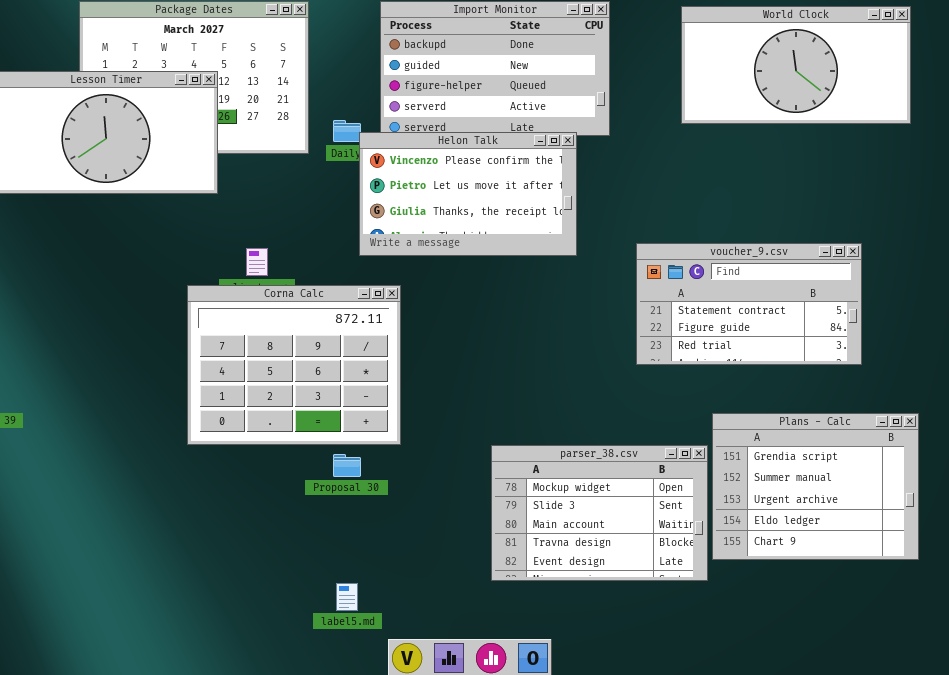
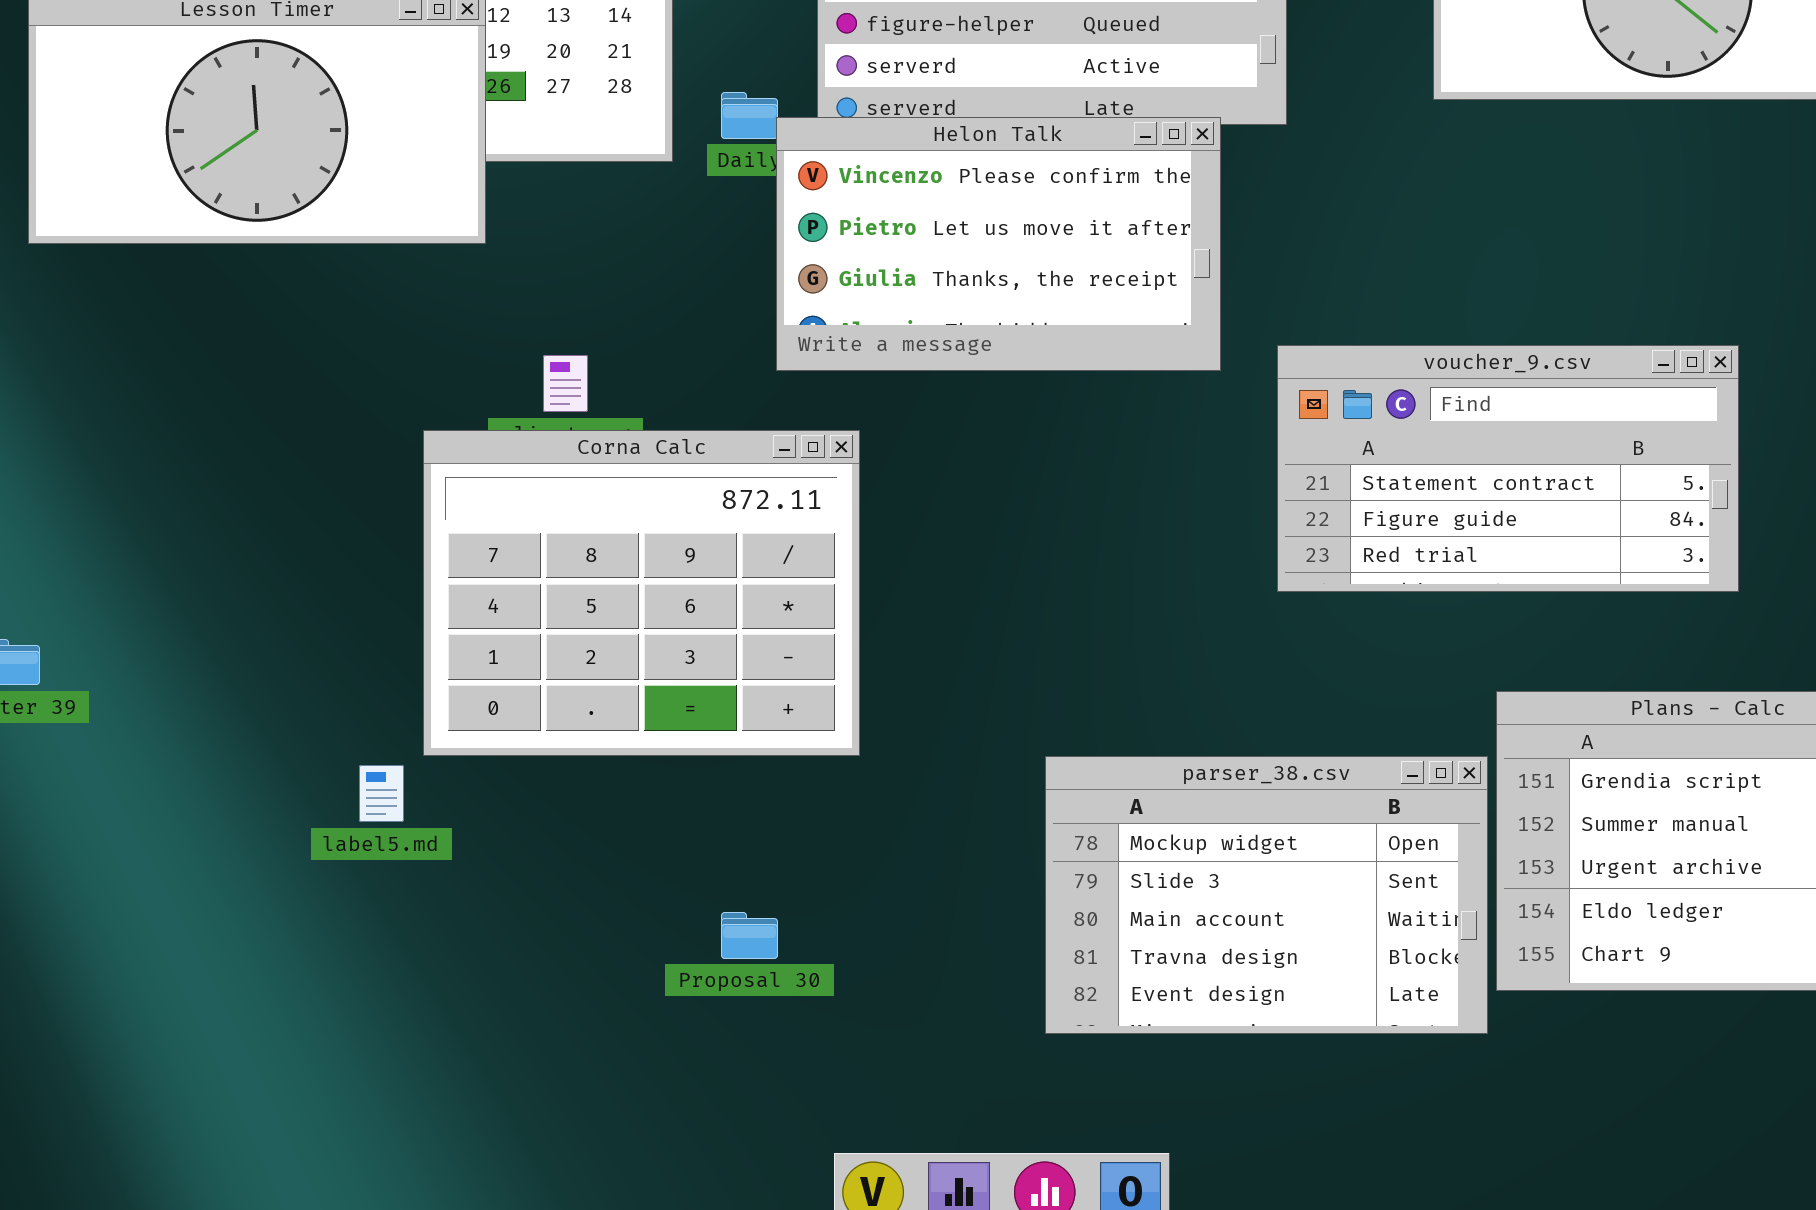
voucher_9.csv: [636,243,862,365] -> [1277,345,1739,592], moved
Proposal 30: [333,454,361,477] -> [721,912,778,959], moved
label5.md: [336,583,358,611] -> [359,765,404,822], moved

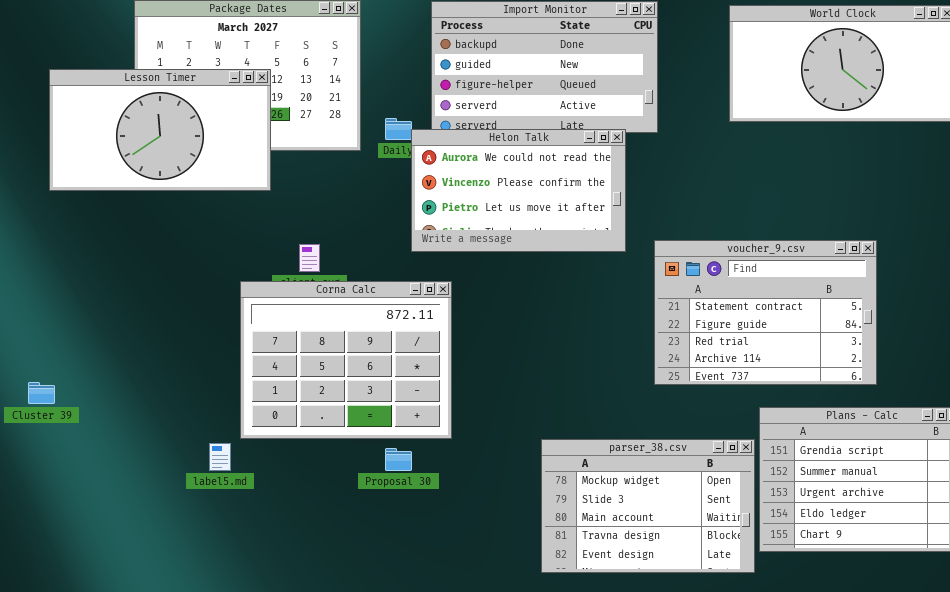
Helon Talk: [776,117,1221,371] -> [411,129,626,252], scrolled up 1 row
voucher_9.csv: [1277,345,1739,592] -> [654,240,877,385], resized
Proposal 30: [721,912,778,959] -> [385,448,412,471], moved

